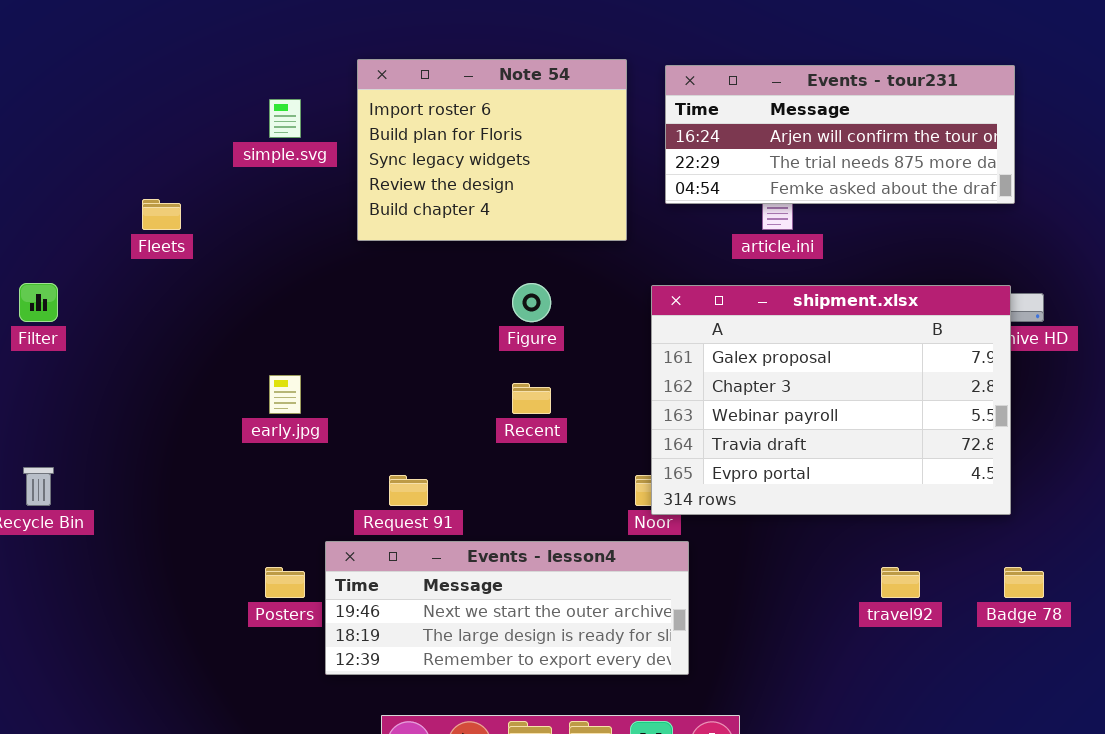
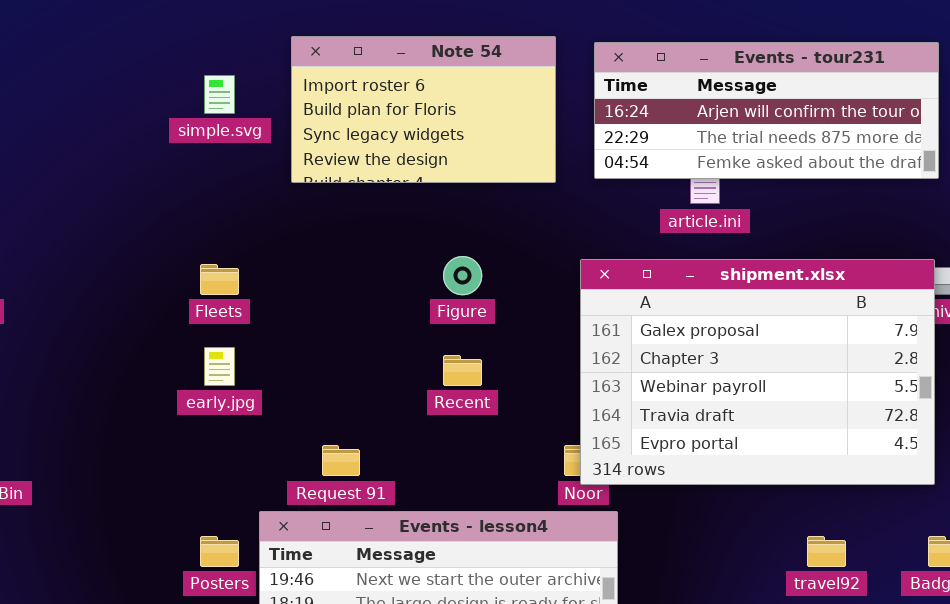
Note 54: [357,59,627,241] -> [291,36,556,183], resized
Fleets: [142,199,181,230] -> [200,264,239,295], moved

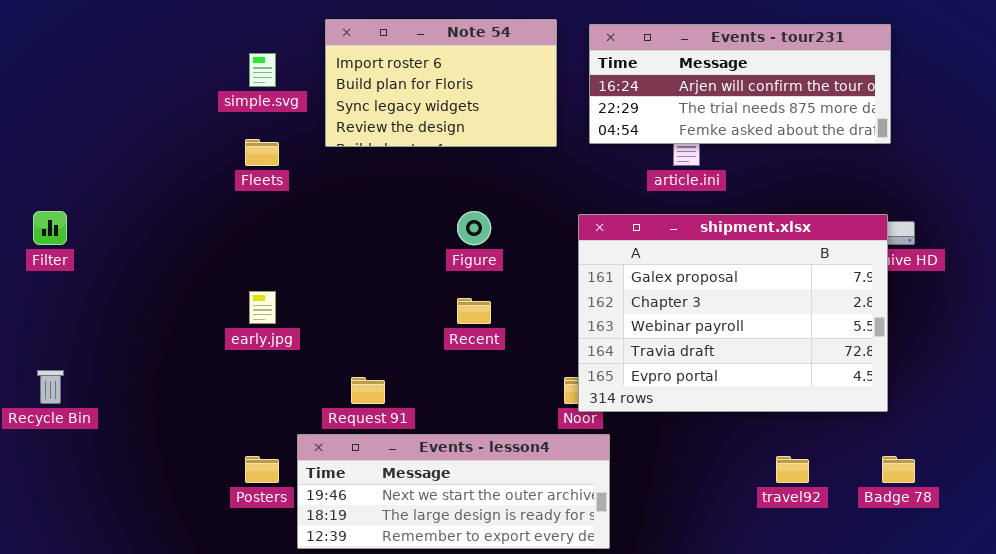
Fleets: [200,264,239,295] -> [245,139,279,166], moved

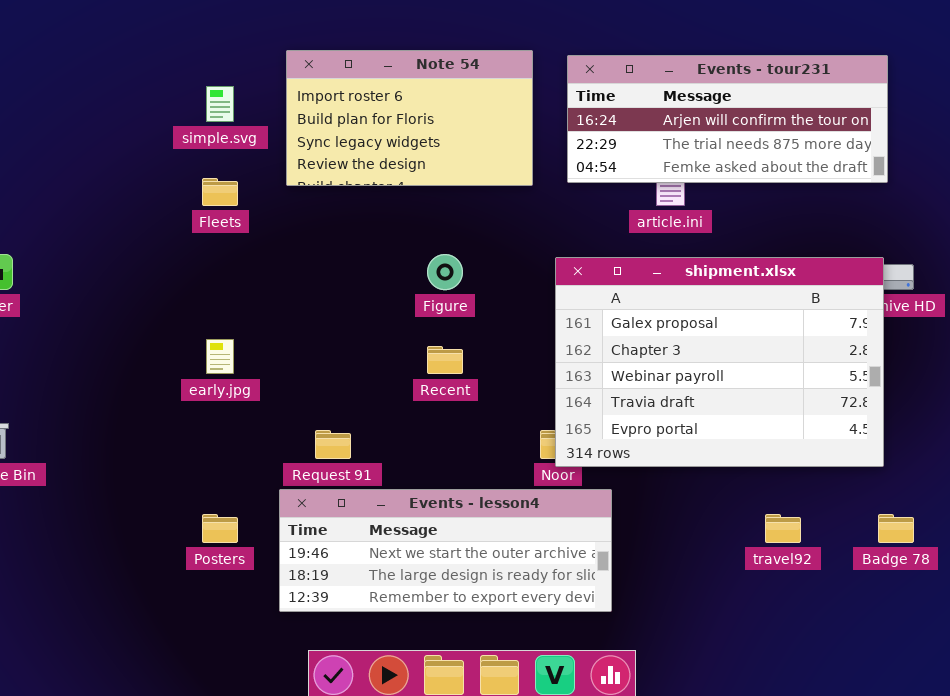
Events - lesson4: [297,434,610,549] -> [279,489,612,612], moved

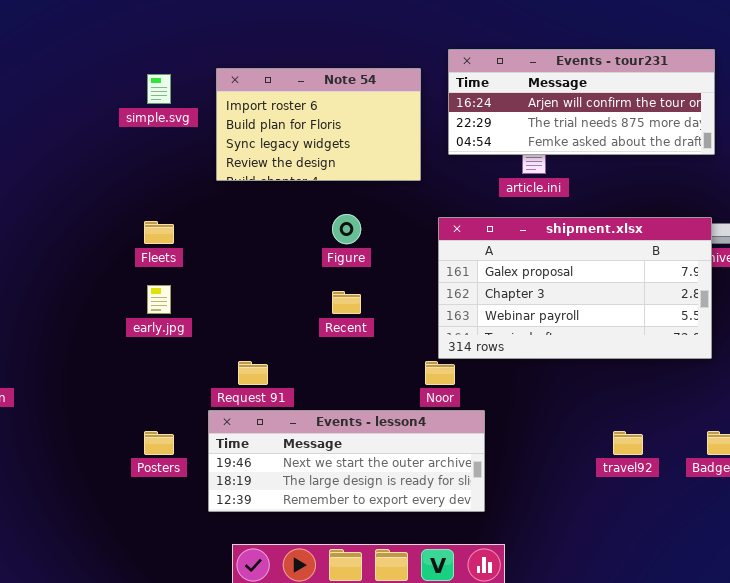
Note 54: [286,50,533,186] -> [216,68,421,181], moved
Fleets: [202,178,238,206] -> [144,221,174,244], moved
shipment.xlsx: [555,257,884,467] -> [438,217,712,359], resized

